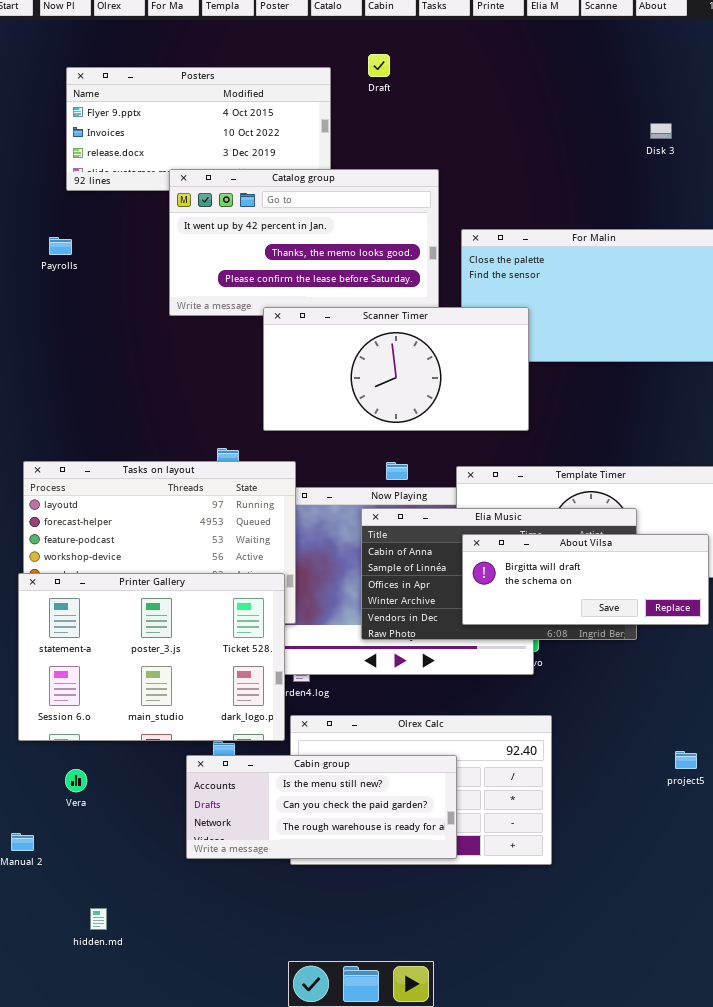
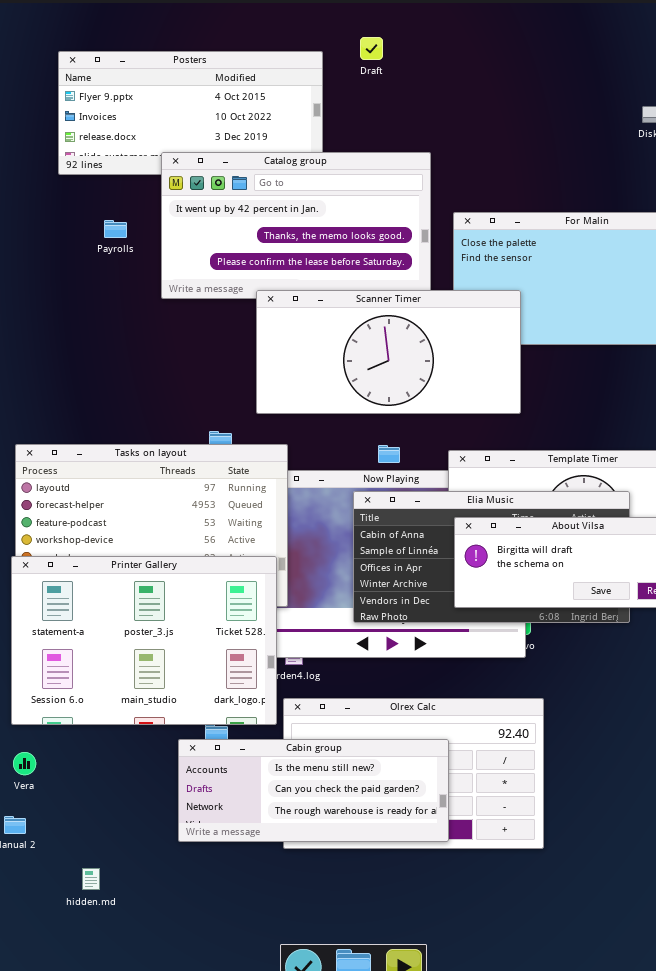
Payrolls: [49,237,72,255] -> [104,220,127,238], moved
Vera: [65,769,87,792] -> [13,752,36,775], moved
hidden.md: [90,908,107,930] -> [82,868,100,890], moved

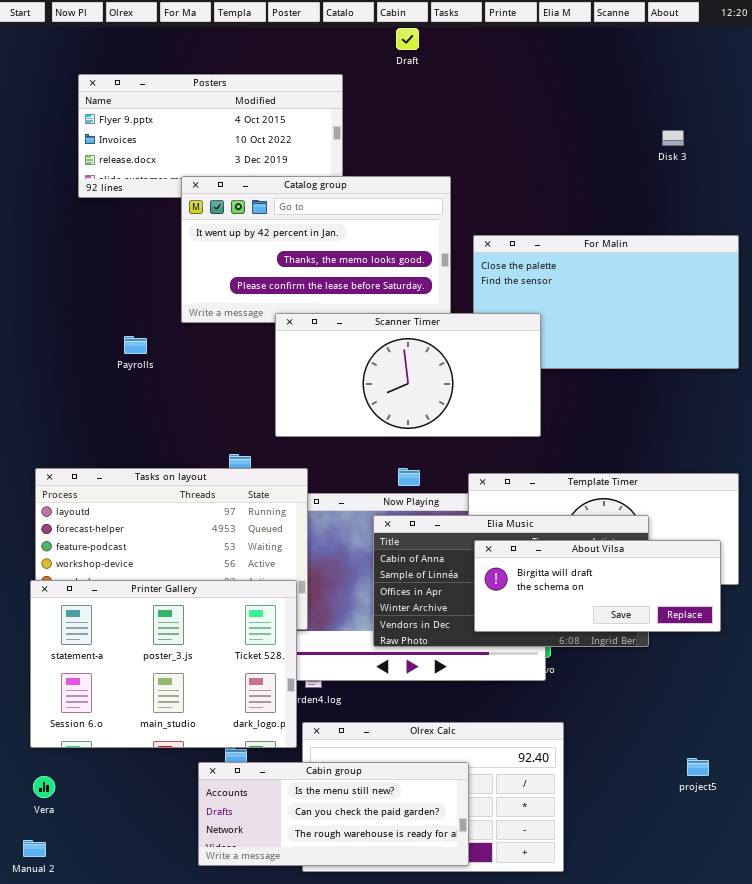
Draft: [360,37,383,60] -> [396,28,419,50], moved
Payrolls: [104,220,127,238] -> [124,336,147,354], moved

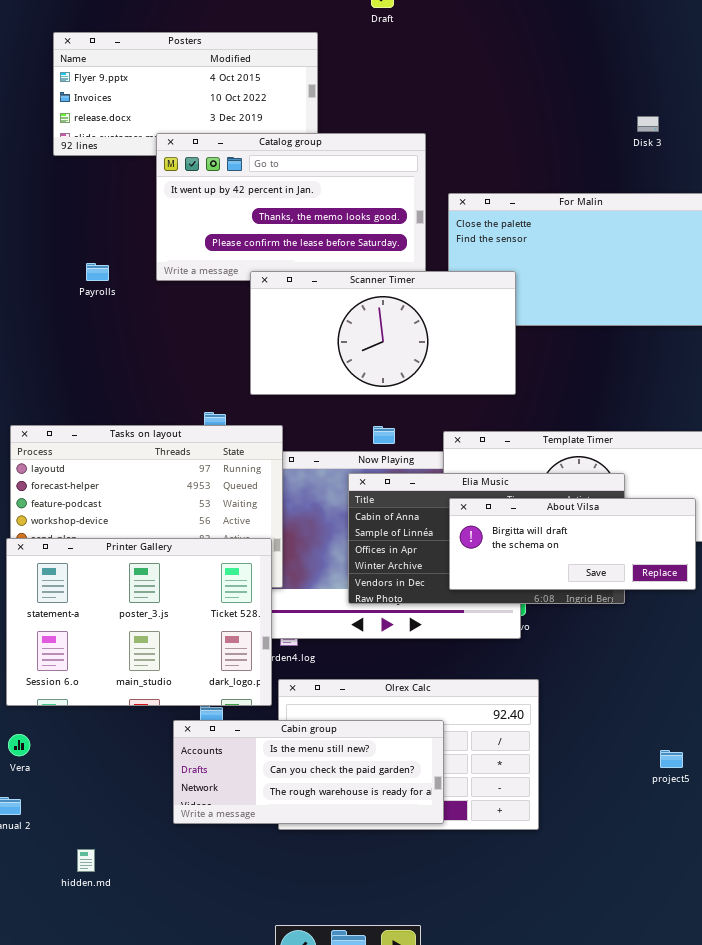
Disk 3: [662,130,684,146] -> [637,116,659,132], moved
Payrolls: [124,336,147,354] -> [86,263,109,281], moved
project5: [687,758,709,776] -> [660,750,683,768], moved

